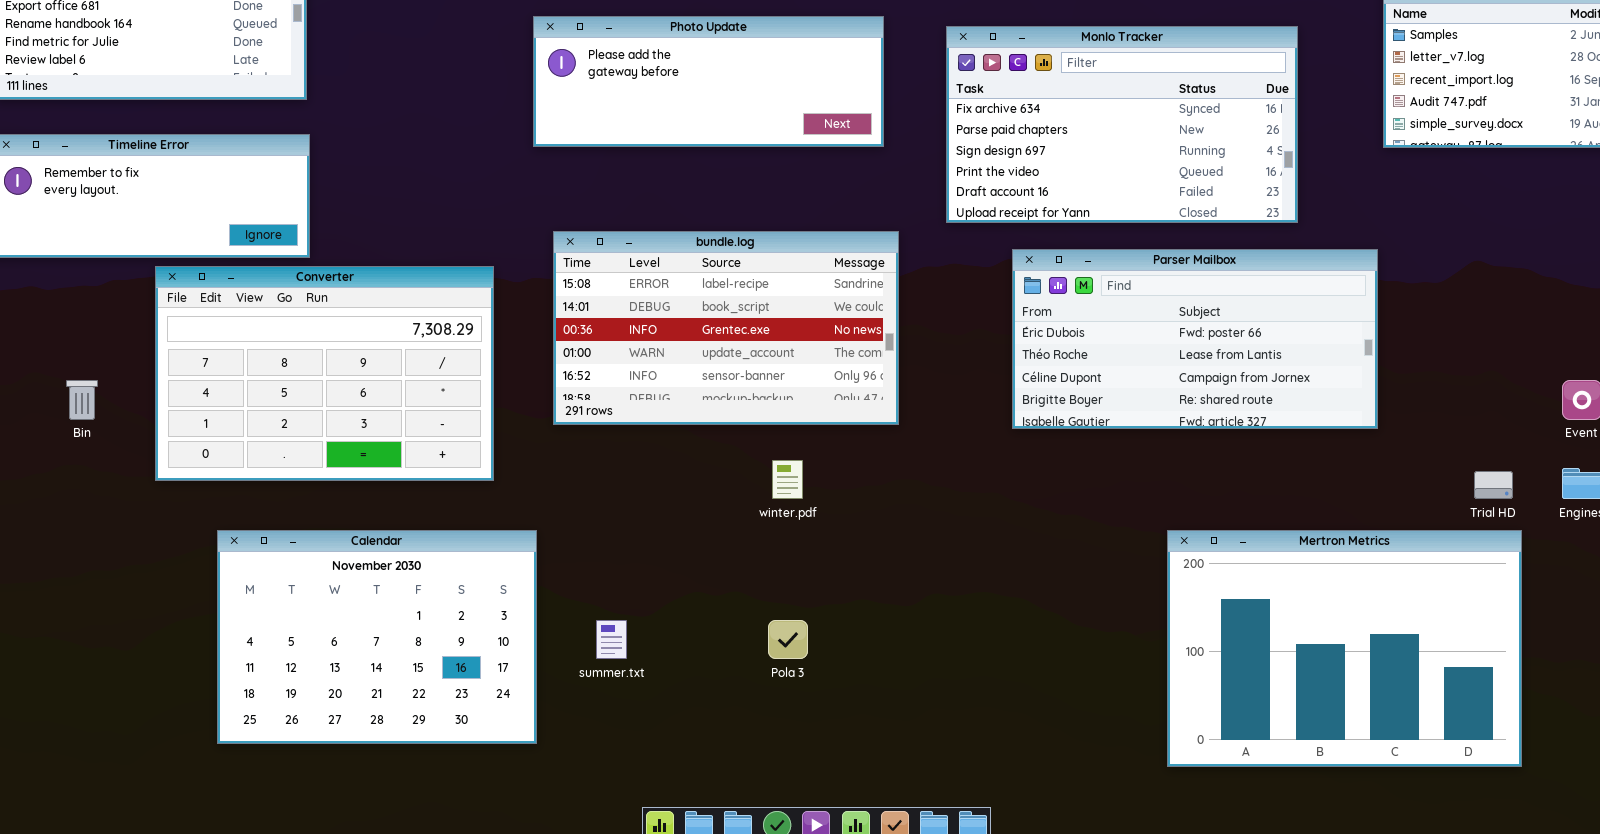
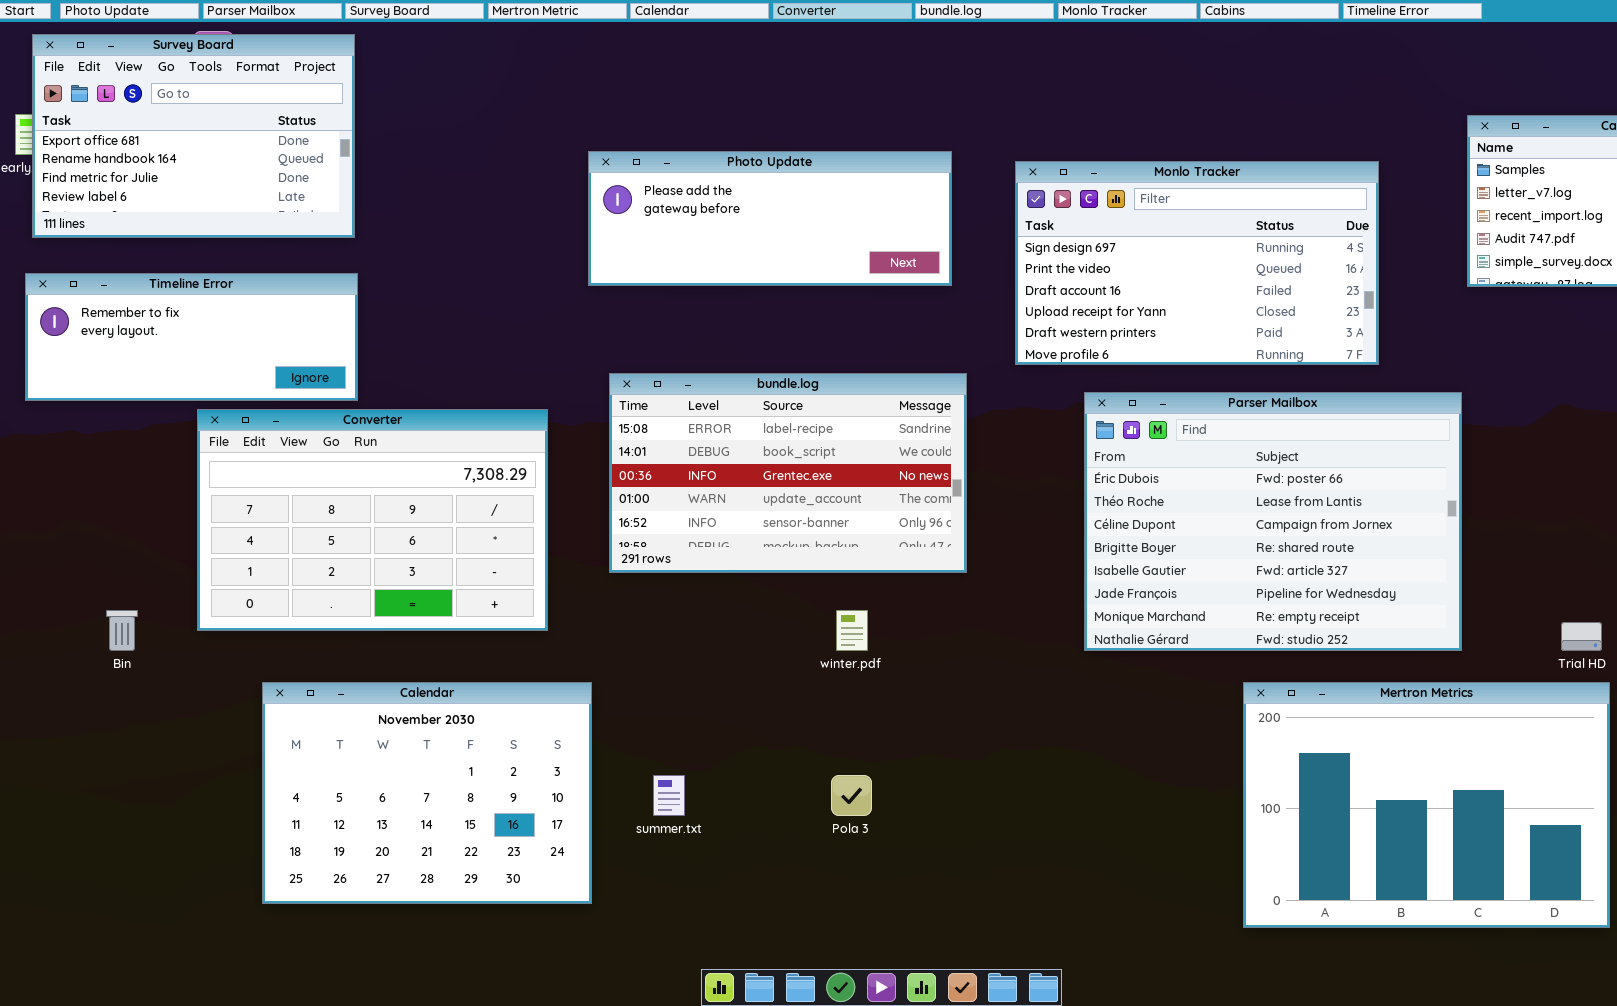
Monlo Tracker: [946,26,1298,223] -> [1015,161,1379,365], scrolled down 2 rows
Parser Mailbox: [1012,249,1378,429] -> [1084,392,1462,651], resized
Bin: [66,380,98,420] -> [106,610,138,651], moved

